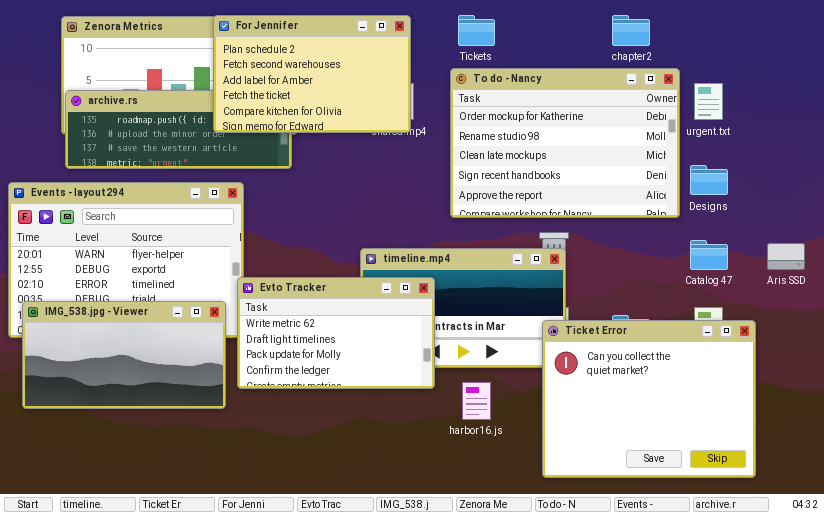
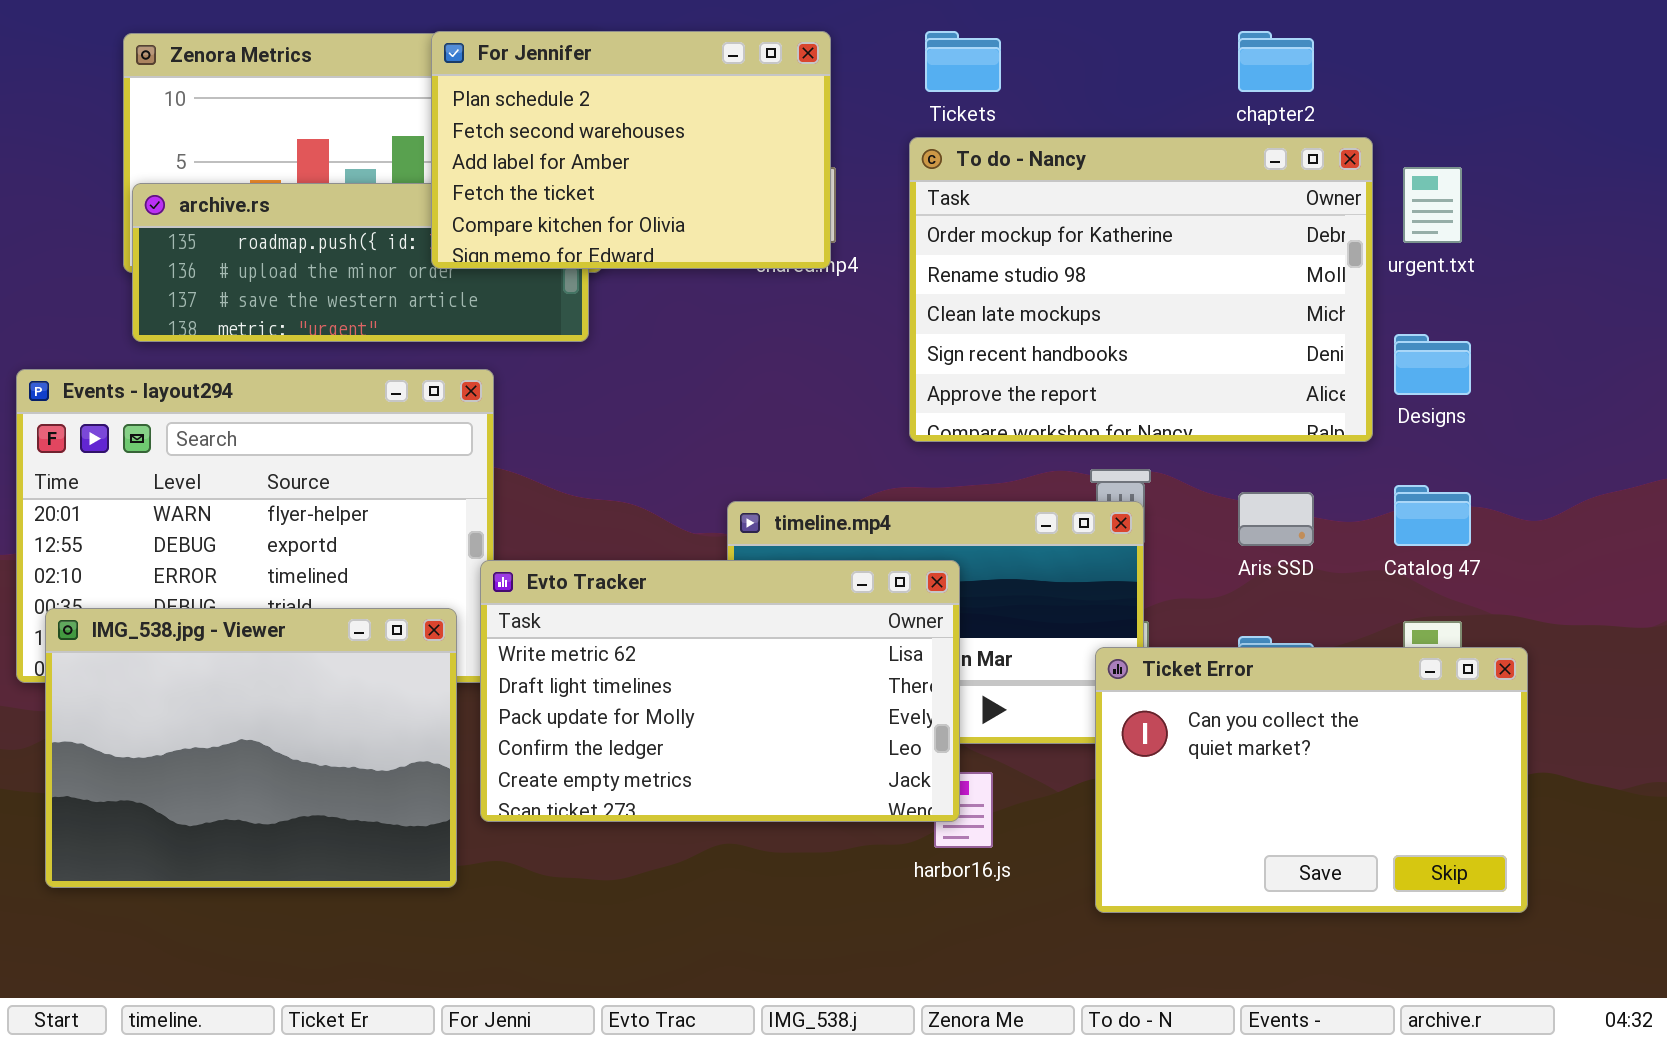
Aris SSD: [767,243,805,270] -> [1238,492,1314,546], moved
Evto Tracker: [237,277,435,389] -> [480,560,960,822], resized
IMG_538.jpg - Viewer: [22,301,226,409] -> [45,608,457,888], resized
Ticket Error: [542,320,756,478] -> [1095,647,1528,913], resized

